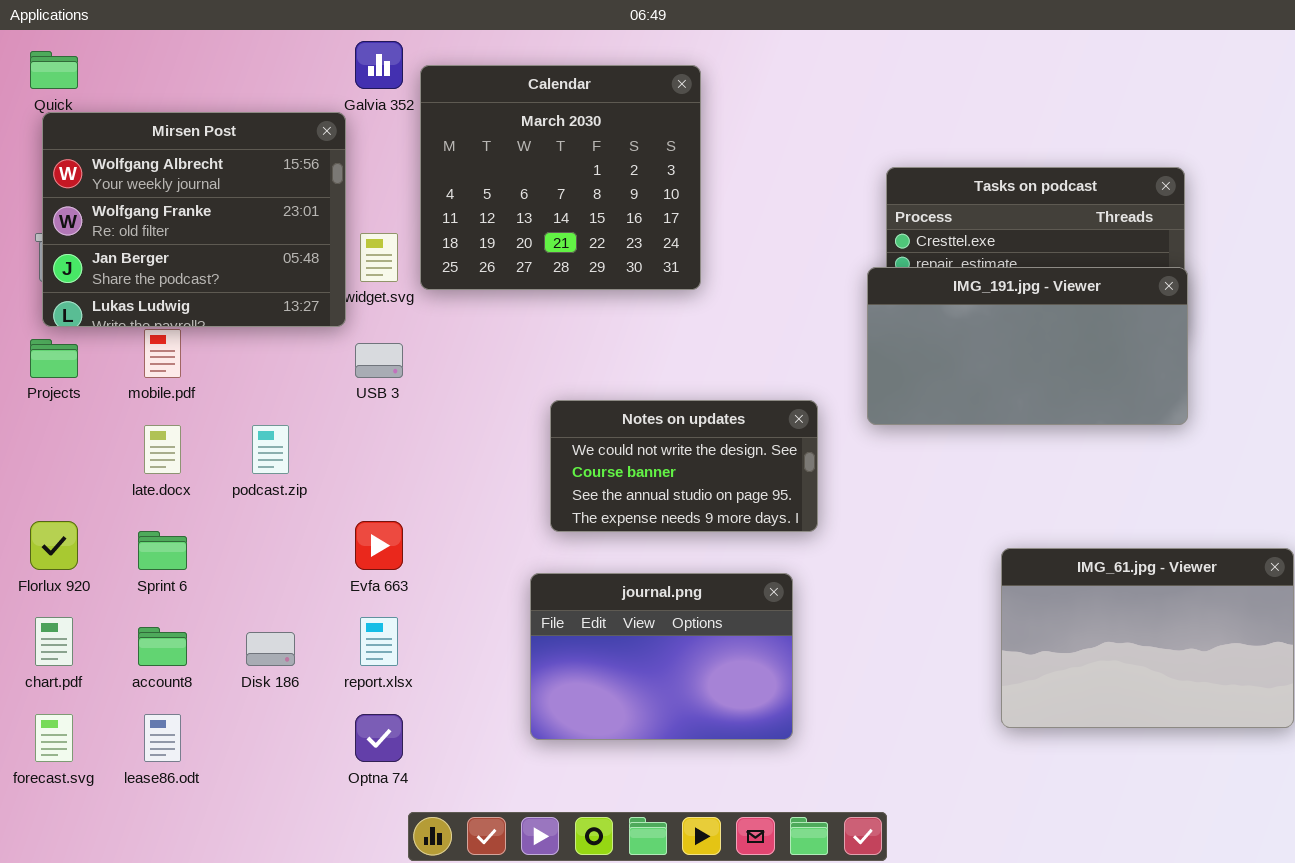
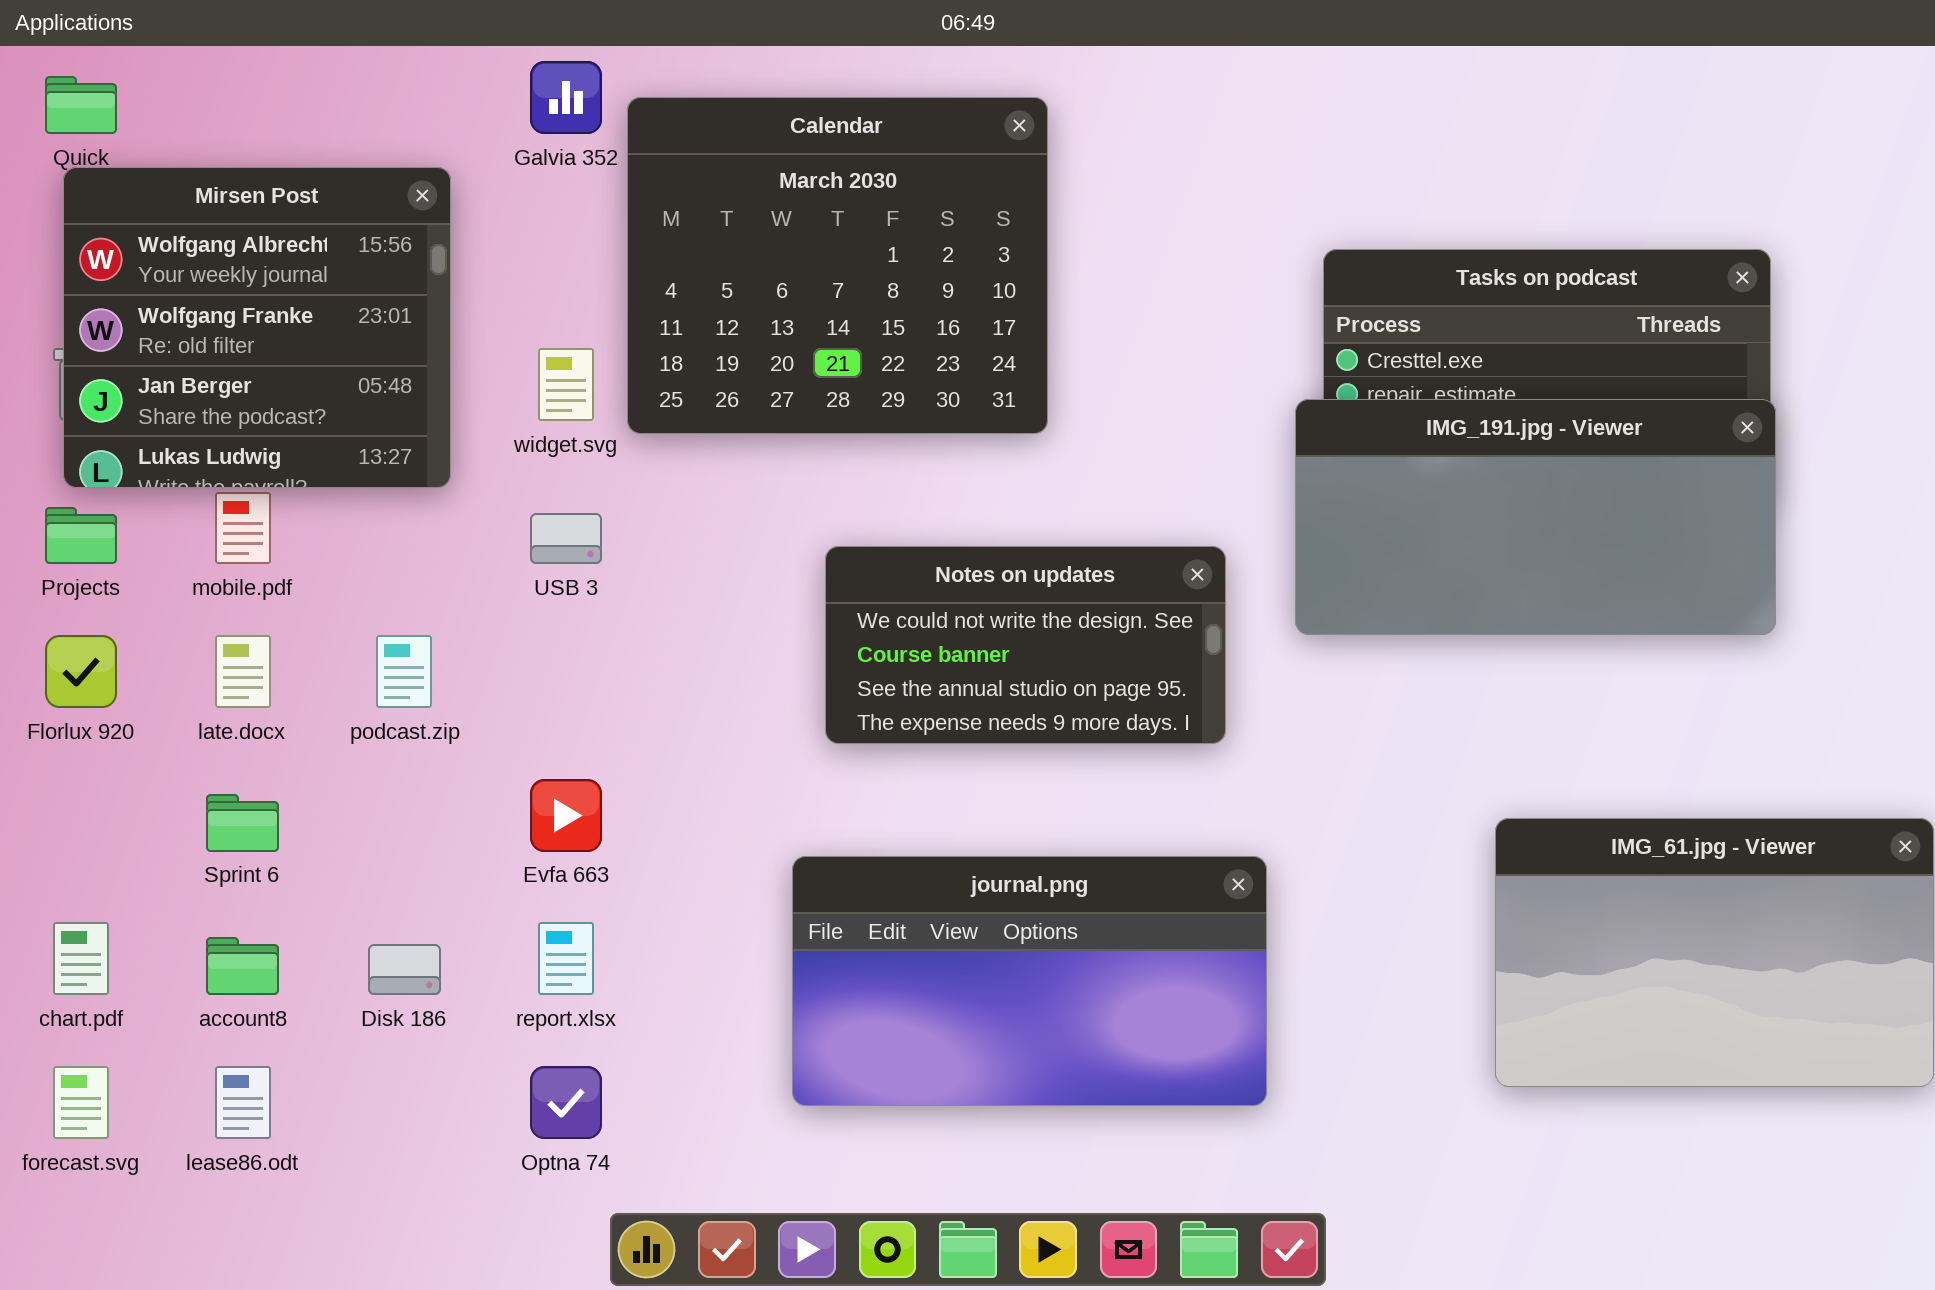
Mirsen Post: [42,112,346,327] -> [63,167,451,488], resized
Notes on updates: [550,400,818,532] -> [825,546,1226,744], moved
Florlux 920: [30,521,78,570] -> [45,635,117,708], moved
journal.png: [530,573,793,740] -> [792,856,1267,1106], resized

